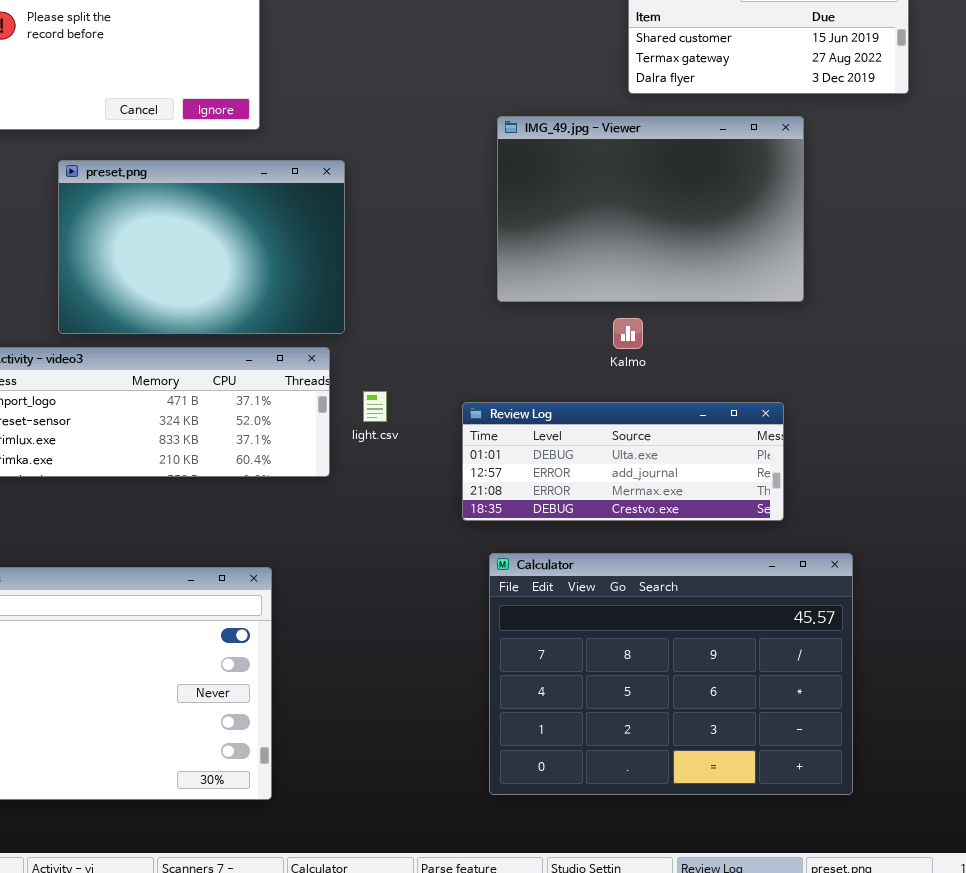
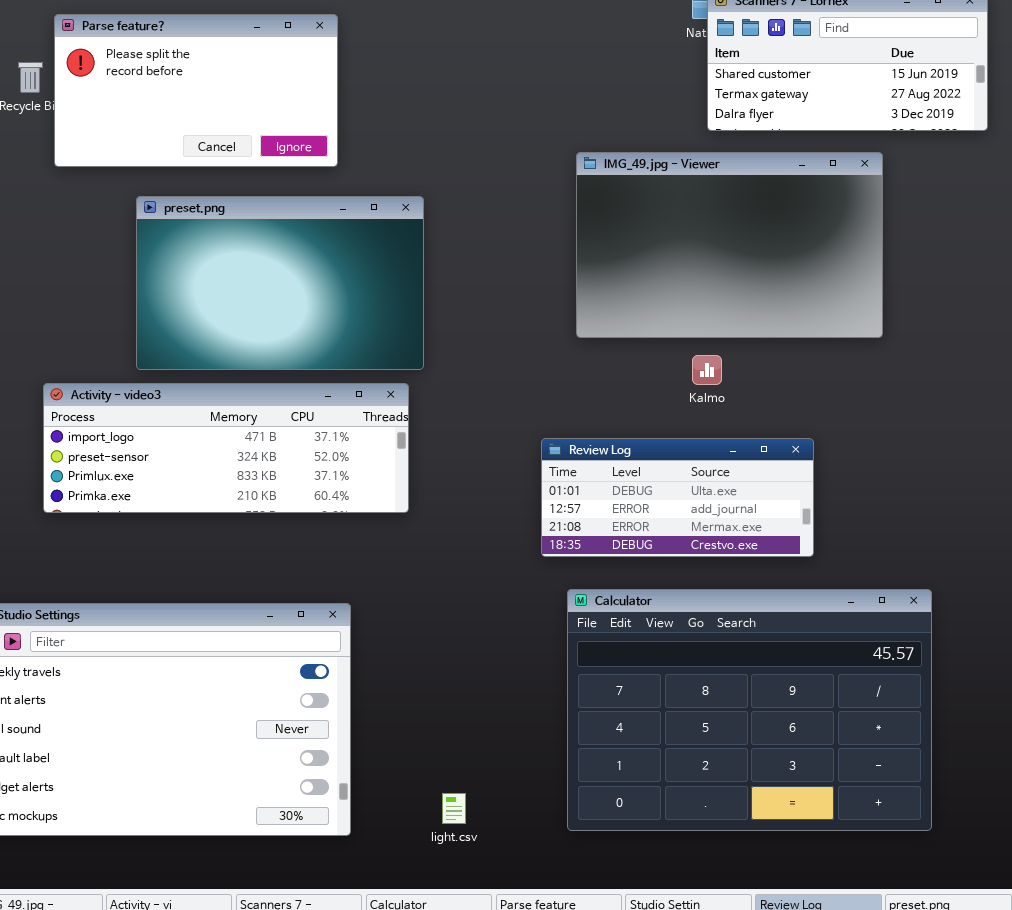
light.csv: [363,391,387,422] -> [442,793,466,824], moved
Review Log: [462,402,784,521] -> [541,438,814,557], resized

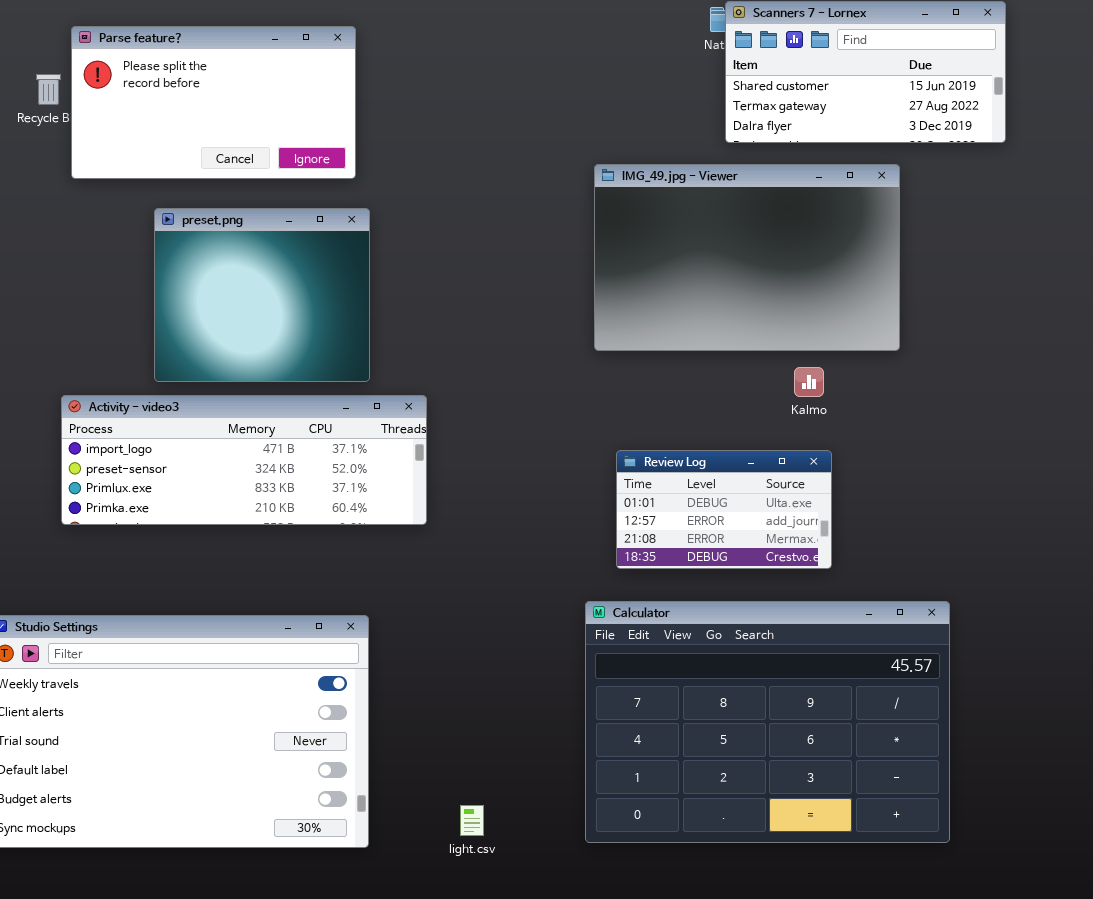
preset.png: [136,196,424,370] -> [154,208,370,382], resized
Kalmo: [692,355,722,385] -> [794,367,824,397], moved
Review Log: [541,438,814,557] -> [616,450,832,569], resized

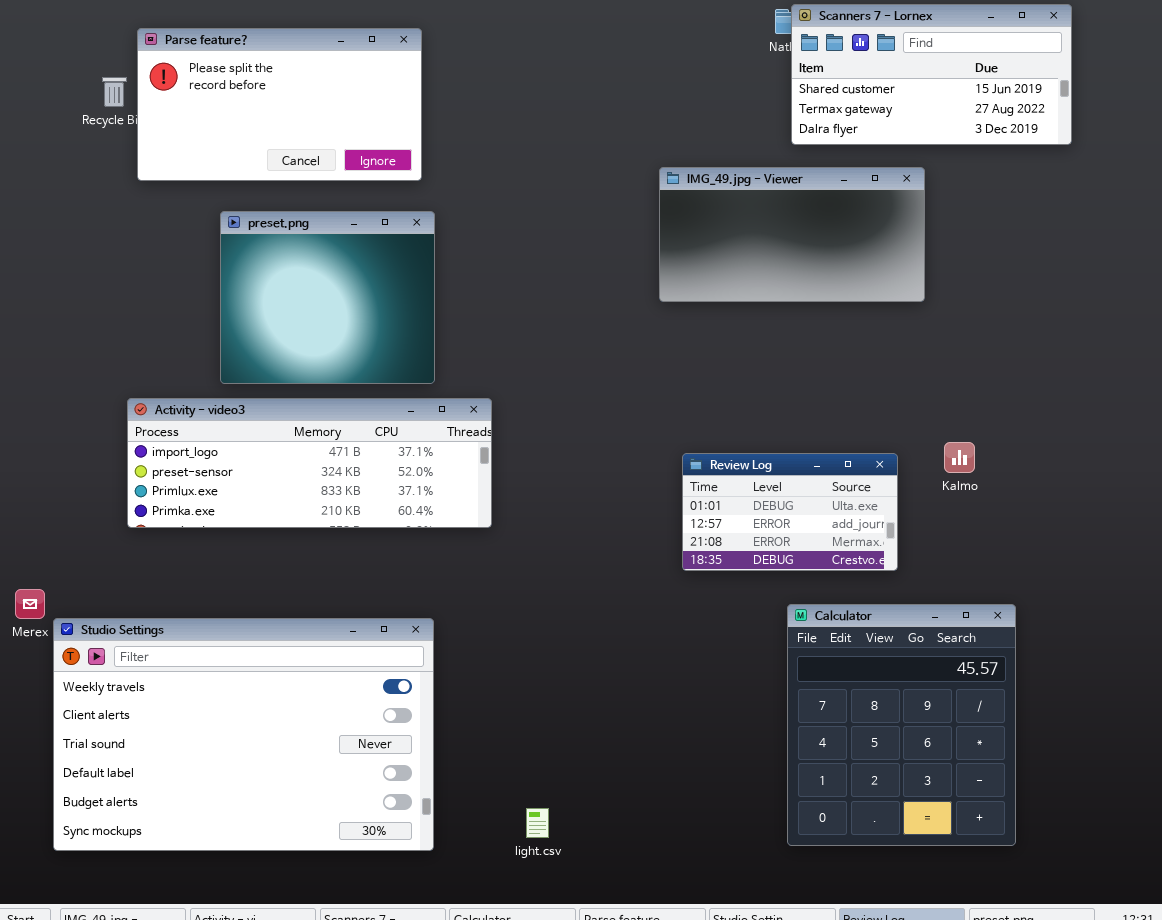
IMG_49.jpg - Viewer: [594,164,900,351] -> [659,167,925,302], resized
Kalmo: [794,367,824,397] -> [944,442,975,473], moved
Calculator: [585,601,950,843] -> [787,604,1016,846], resized

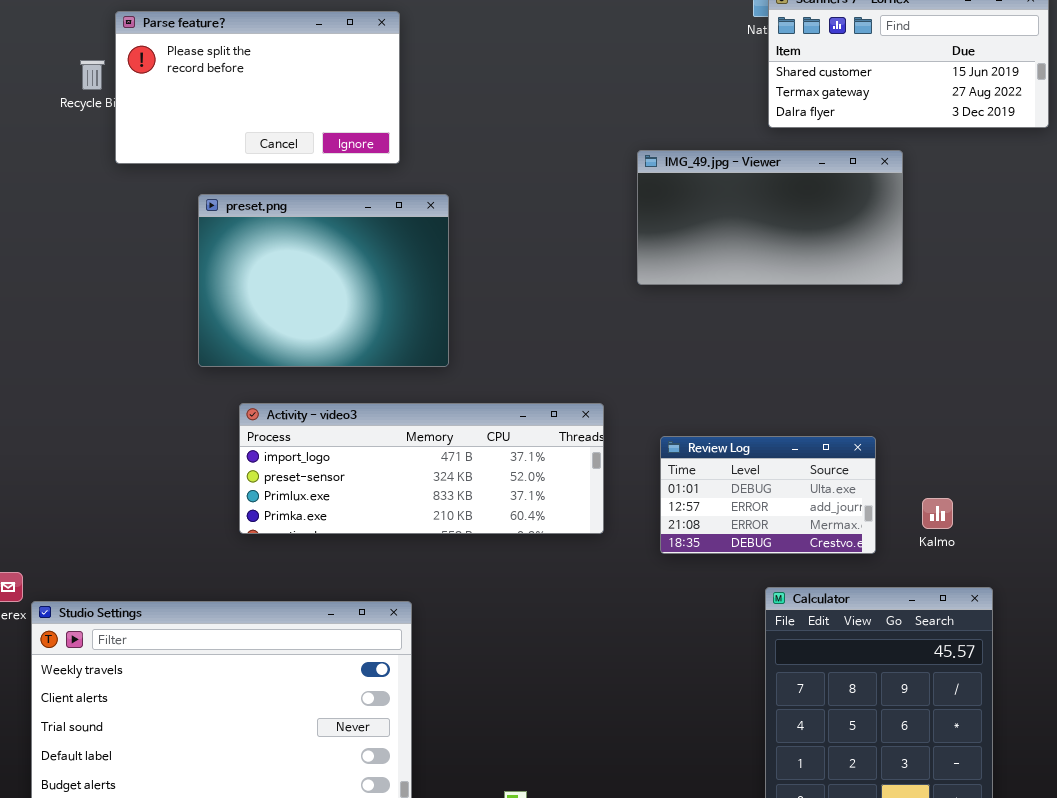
preset.png: [220,211,435,384] -> [198,194,449,367], resized
Activity - video3: [127,398,492,528] -> [239,403,604,534], moved
Kalmo: [944,442,975,473] -> [922,498,953,529], moved

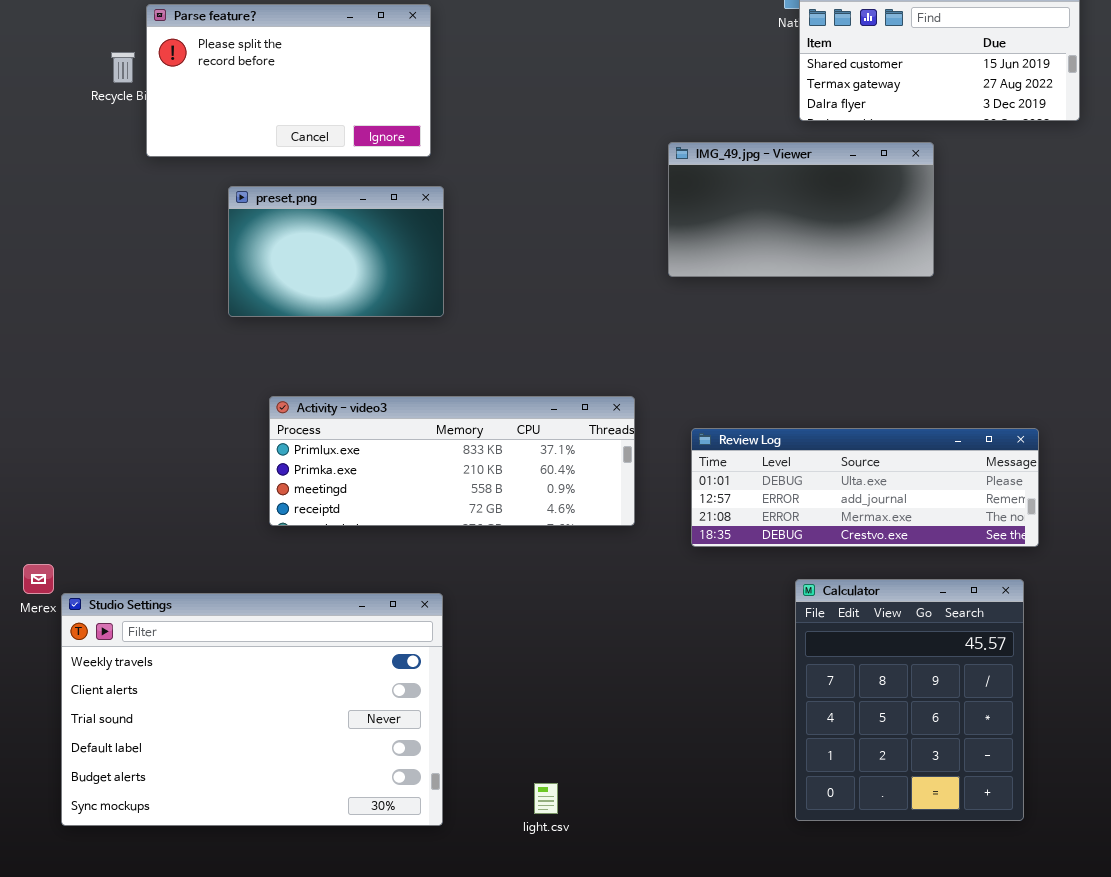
preset.png: [198,194,449,367] -> [228,186,444,317], resized
Activity - video3: [239,403,604,534] -> [269,396,635,526], scrolled down 2 rows
Review Log: [660,436,876,554] -> [691,428,1039,547], resized

